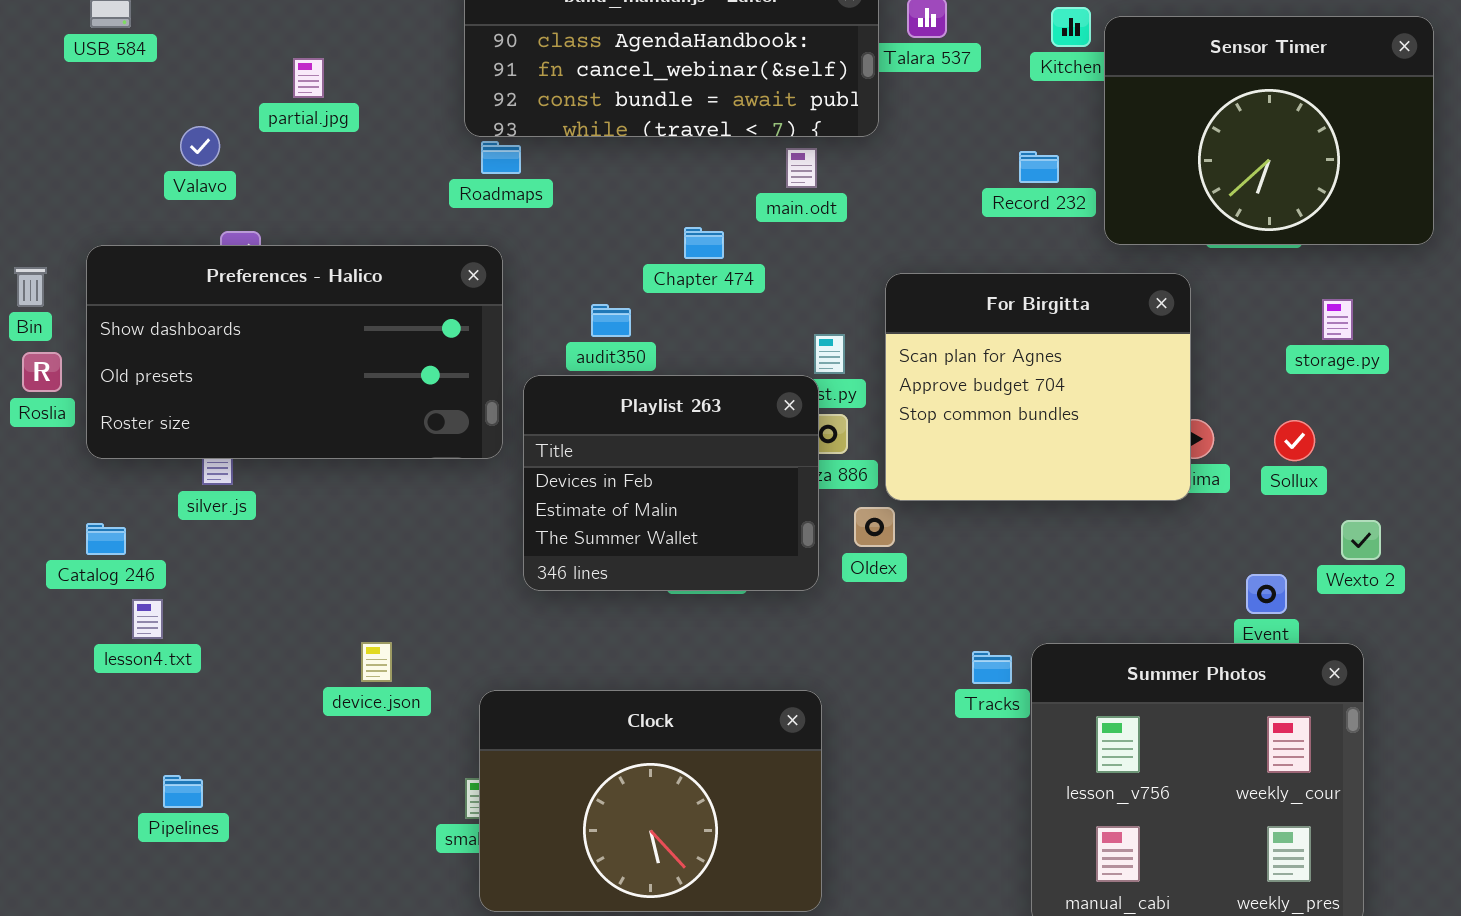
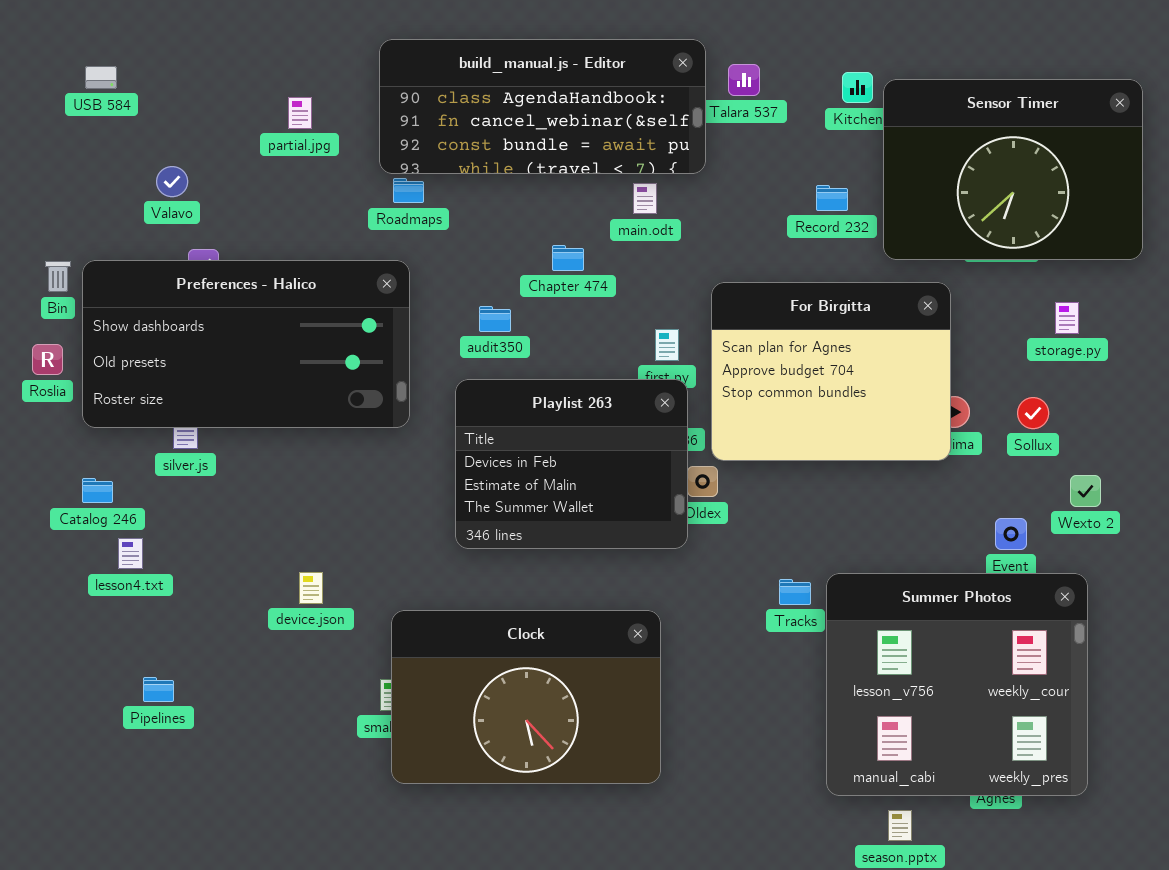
partial.jpg: [293,58,324,98] -> [288,97,312,129], moved
Bin: [14,267,47,307] -> [45,261,71,292], moved
Playlist 263: [523,375,819,591] -> [455,379,688,549], moved

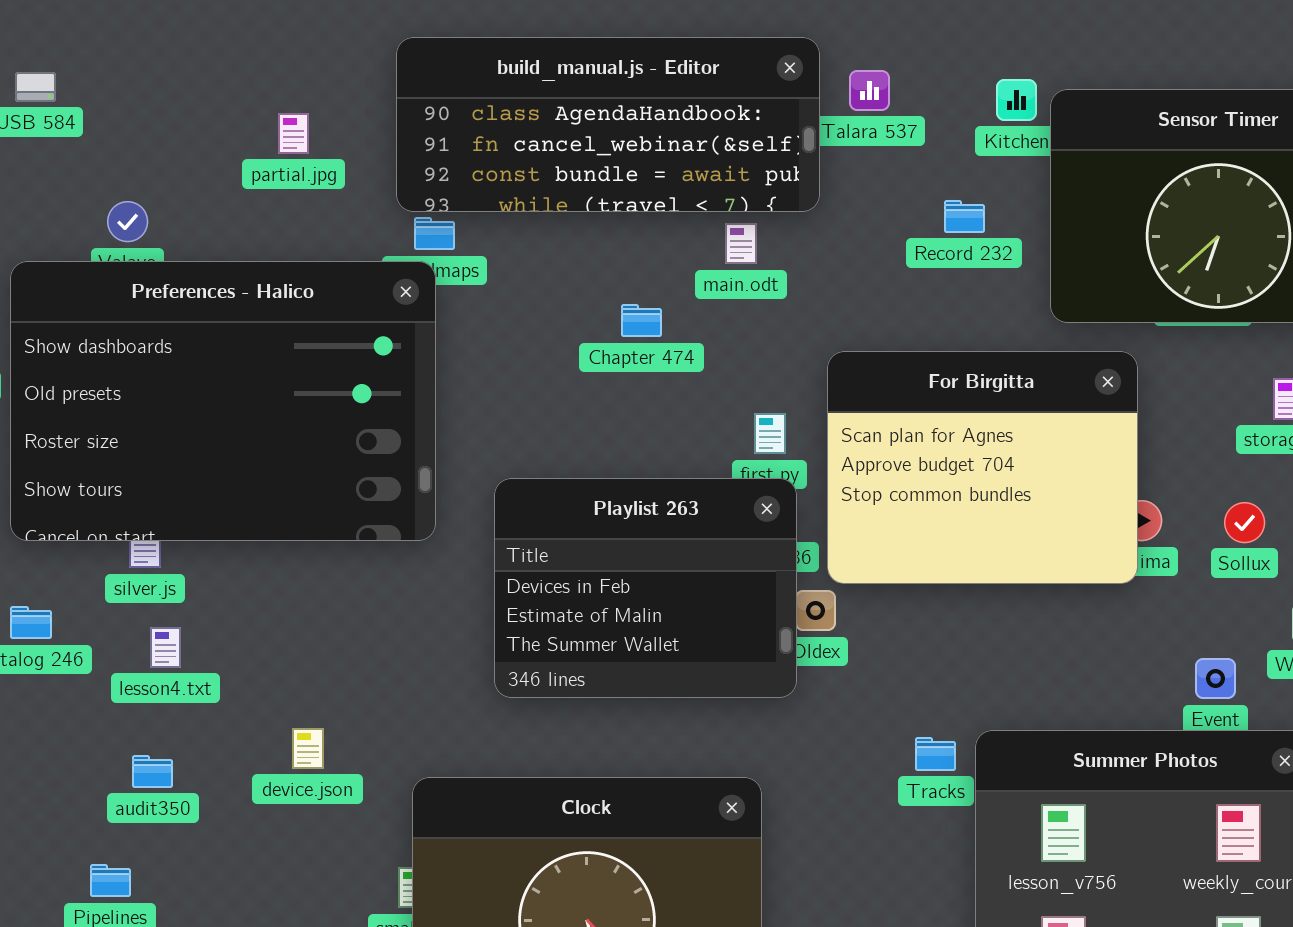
Record 232: [816,185,848,211] -> [944,200,985,233], moved
Preferences - Halico: [82,260,410,428] -> [10,261,436,541], resized
audit350: [479,306,511,332] -> [132,755,173,788], moved
lesson4.txt: [118,538,143,569] -> [150,627,181,668], moved

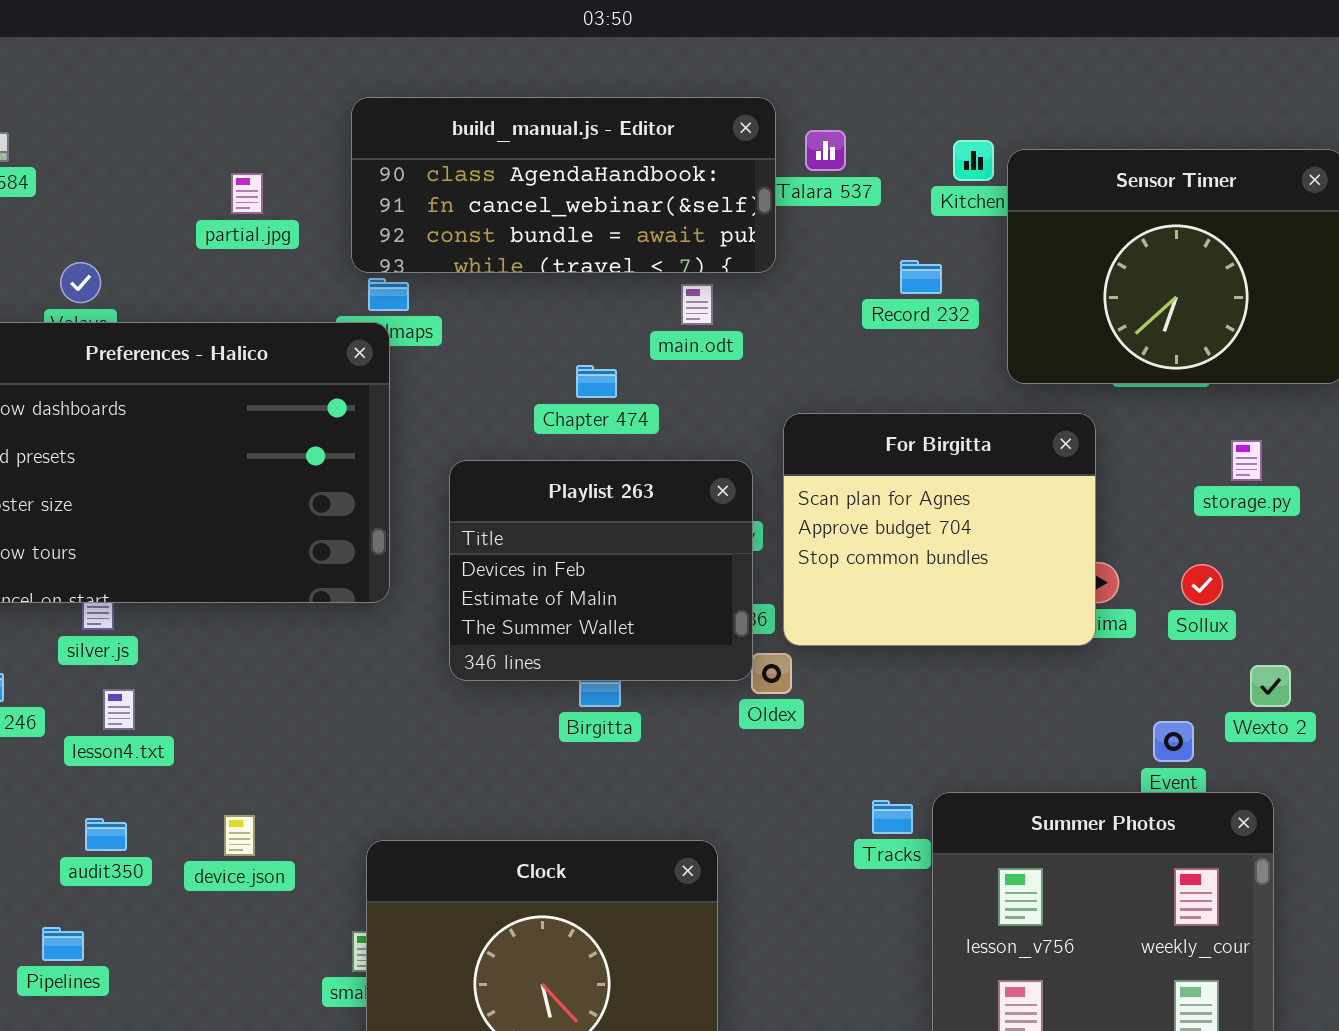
Playlist 263: [494,478,797,698] -> [449,460,753,681], moved
device.json: [292,728,324,769] -> [224,815,255,856], moved

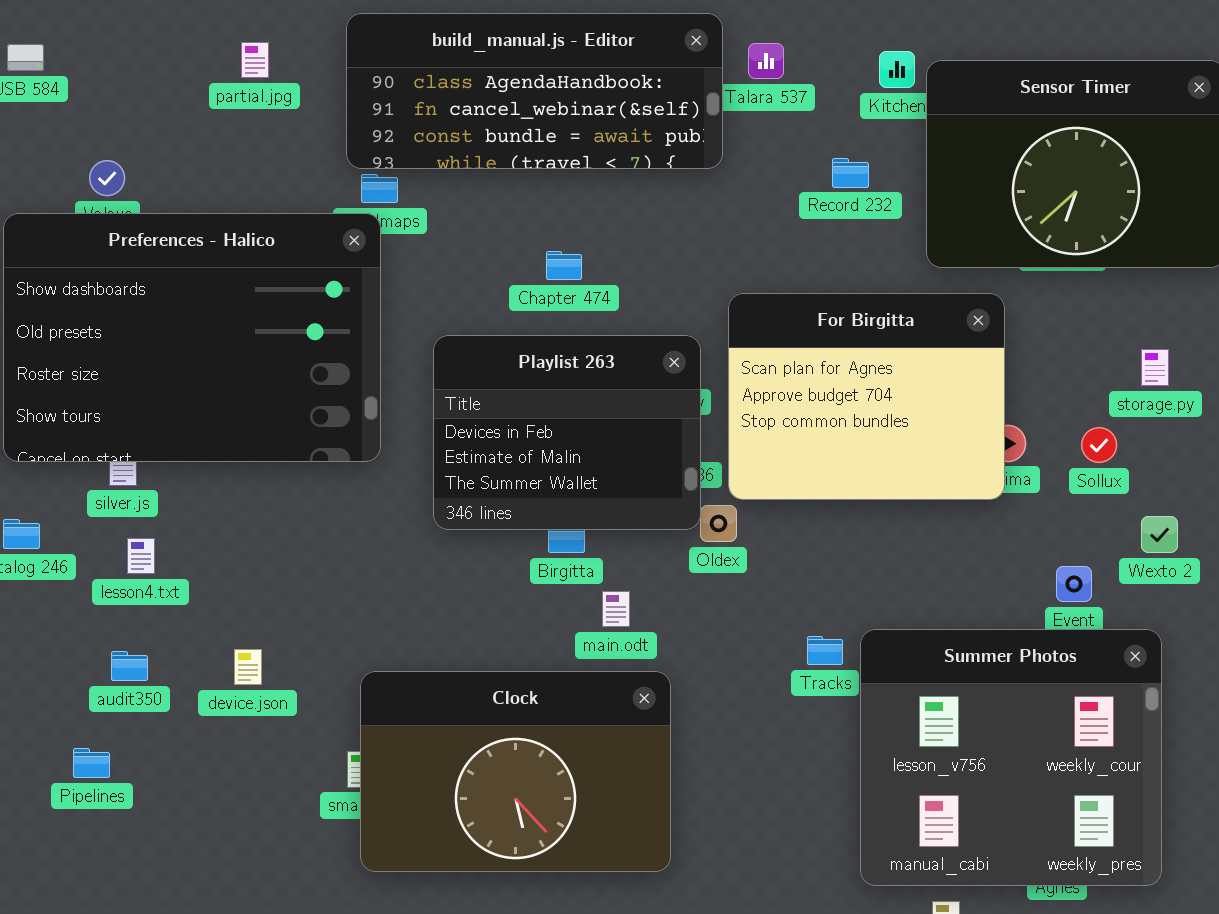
partial.jpg: [231,173,263,214] -> [241,42,269,78], moved
main.odt: [681,284,713,325] -> [602,591,630,627], moved
storage.py: [1231,440,1262,481] -> [1141,349,1169,386], moved

